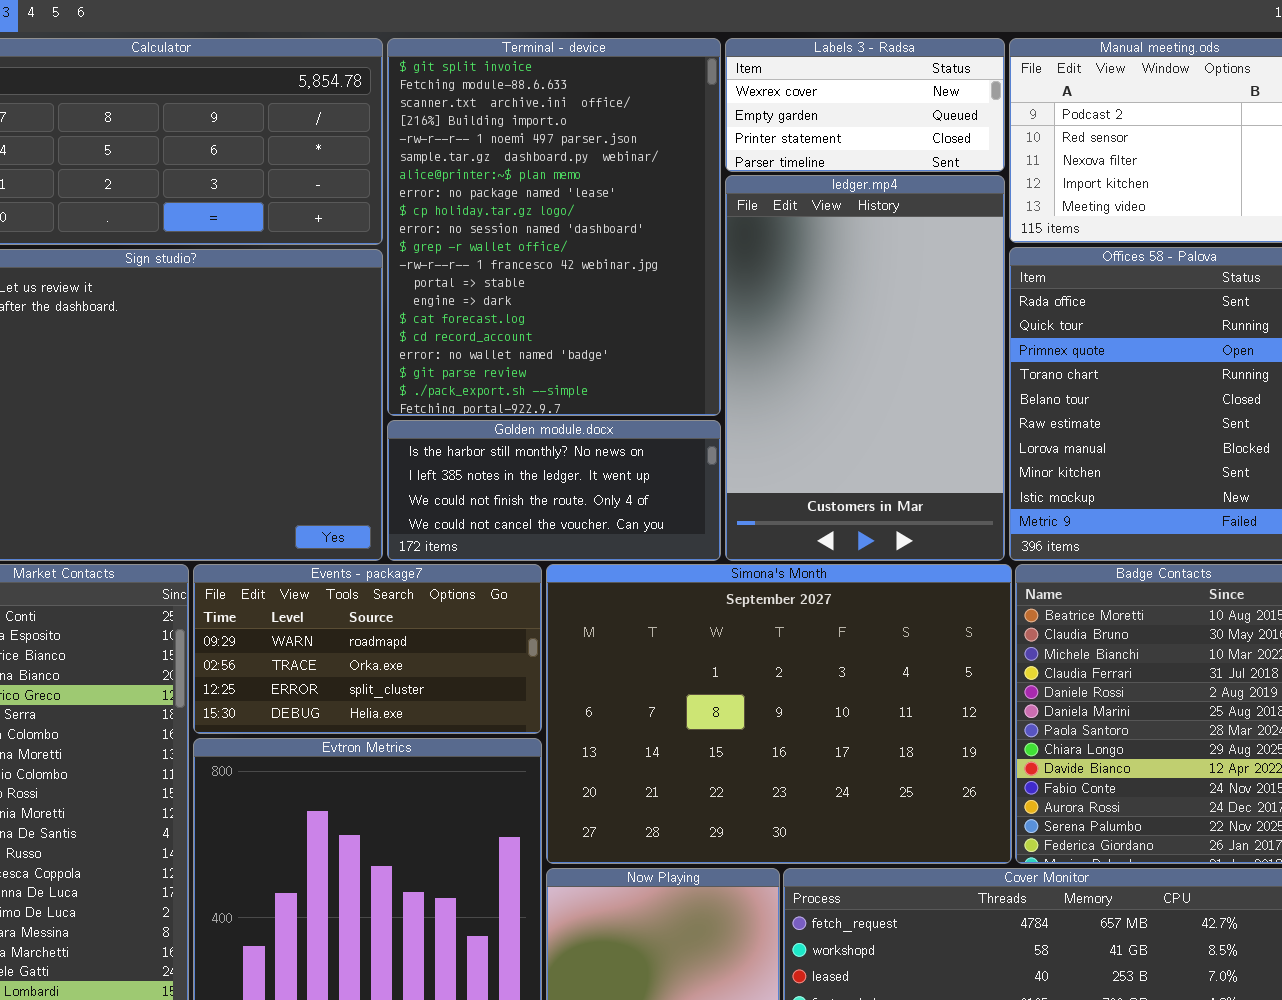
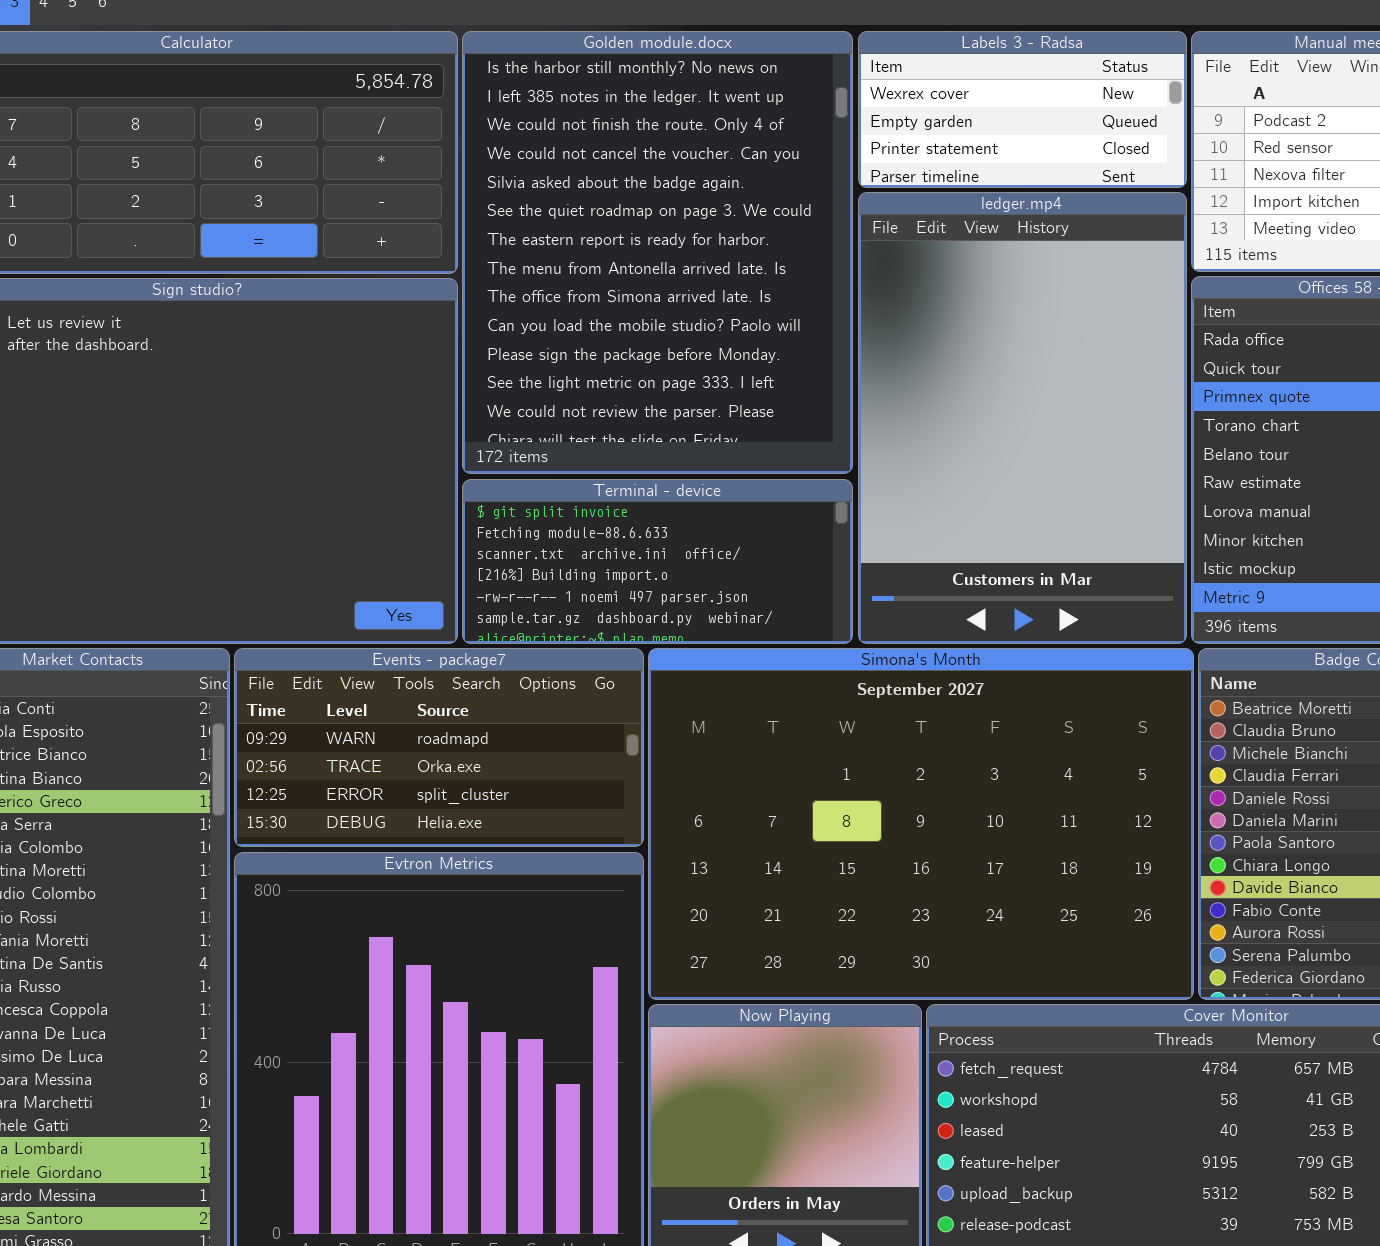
Terminal - device: [387,38,721,416] -> [462,479,853,644], moved, resized
Golden module.docx: [387,420,721,561] -> [462,31,853,474], moved, resized

